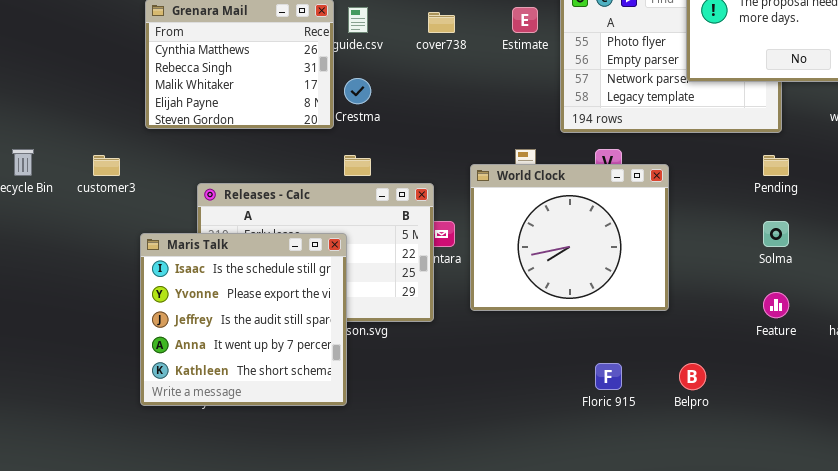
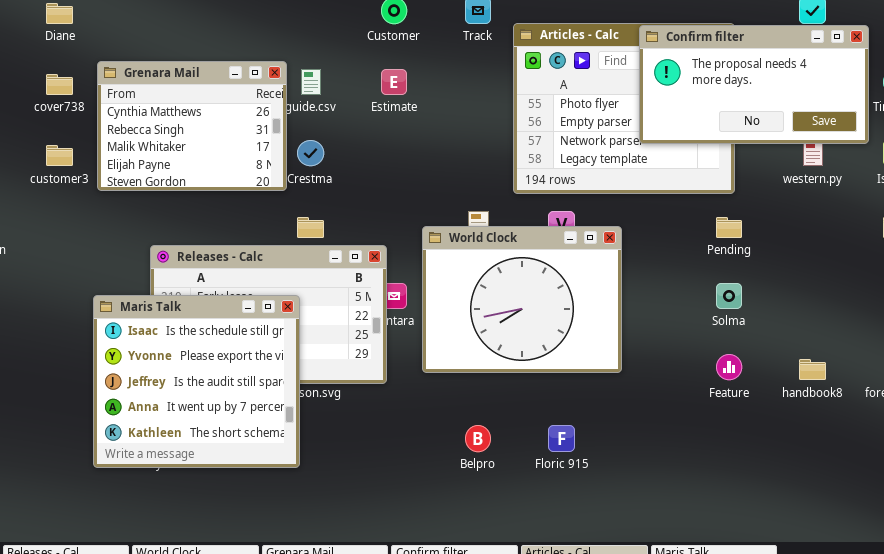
Estimate: [512,7,538,33] -> [381,69,407,95], moved
cover738: [428,12,455,33] -> [46,74,73,95], moved
customer3: [93,155,120,176] -> [46,145,73,166], moved
Belpro: [679,363,706,390] -> [465,425,491,452], moved

